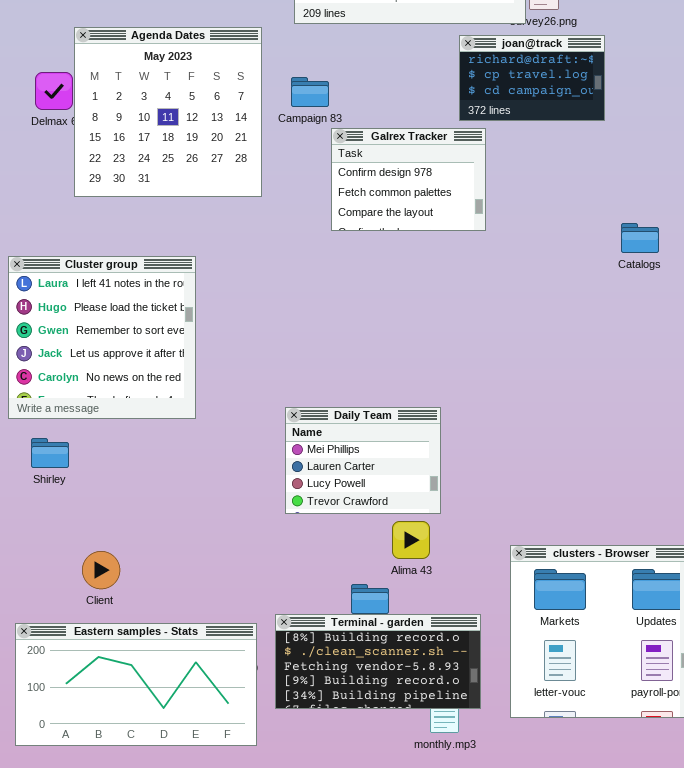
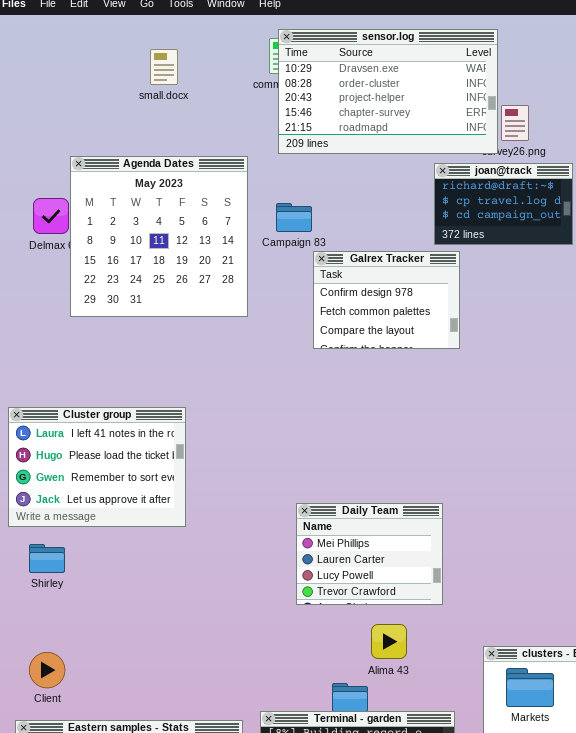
Cluster group: [8,256,196,419] -> [8,407,186,527], resized
Daily Team: [285,407,441,514] -> [296,503,443,605], moved
Client: [82,551,120,589] -> [29,652,65,688], moved

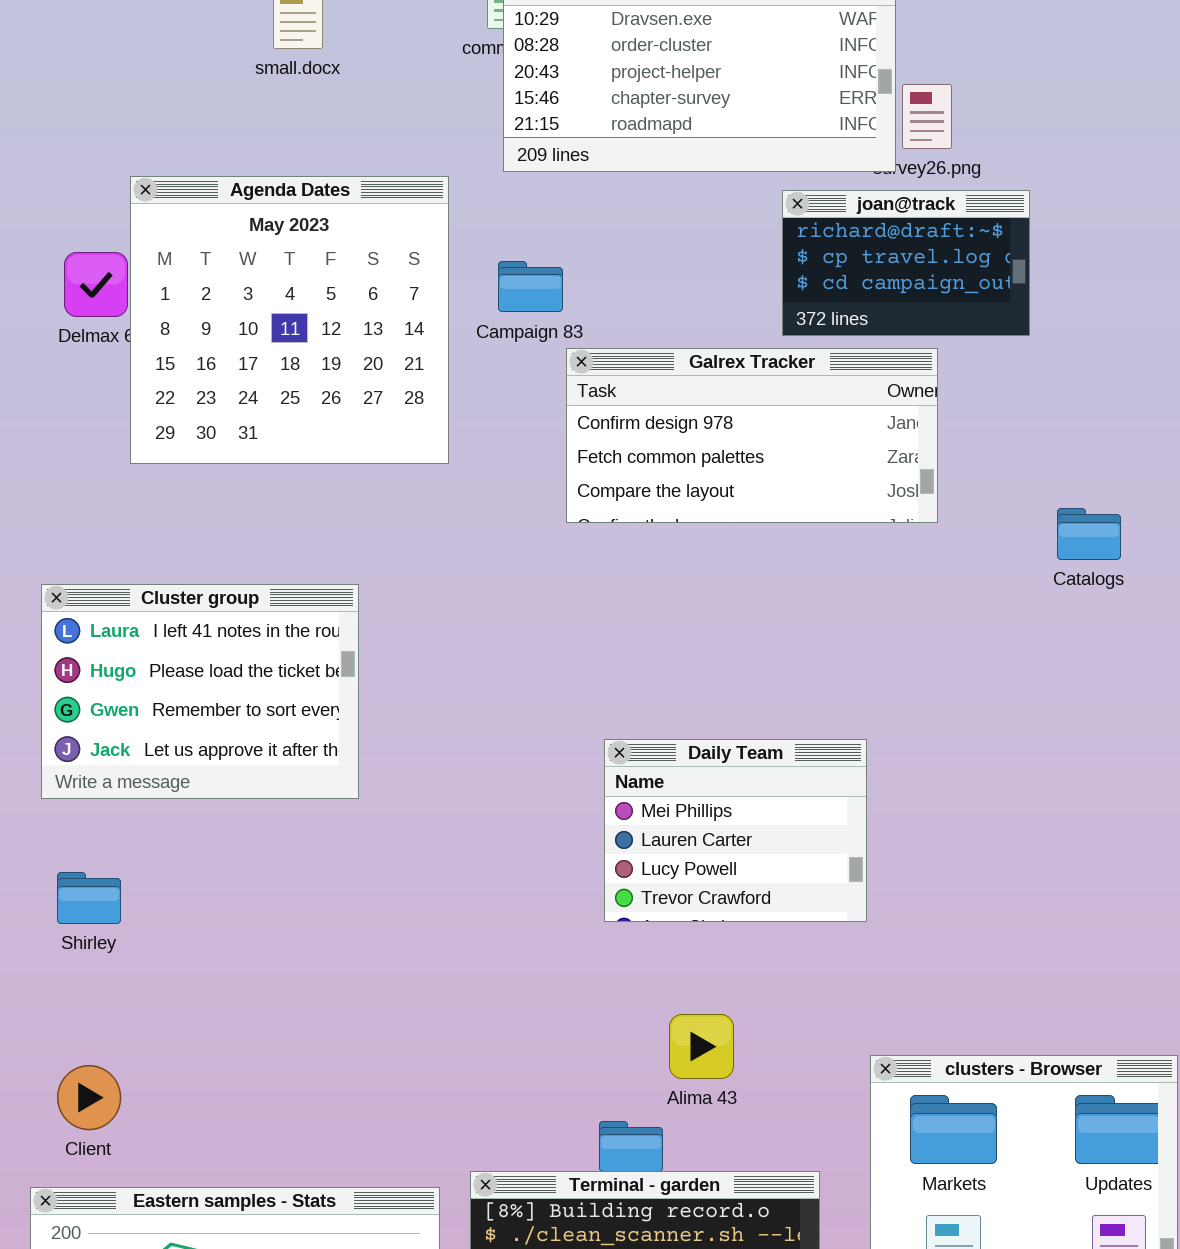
Galrex Tracker: [313,251,460,349] -> [566,348,938,523], resized
Cluster group: [8,407,186,527] -> [41,584,359,799], moved
Daily Team: [296,503,443,605] -> [604,739,867,922], moved

